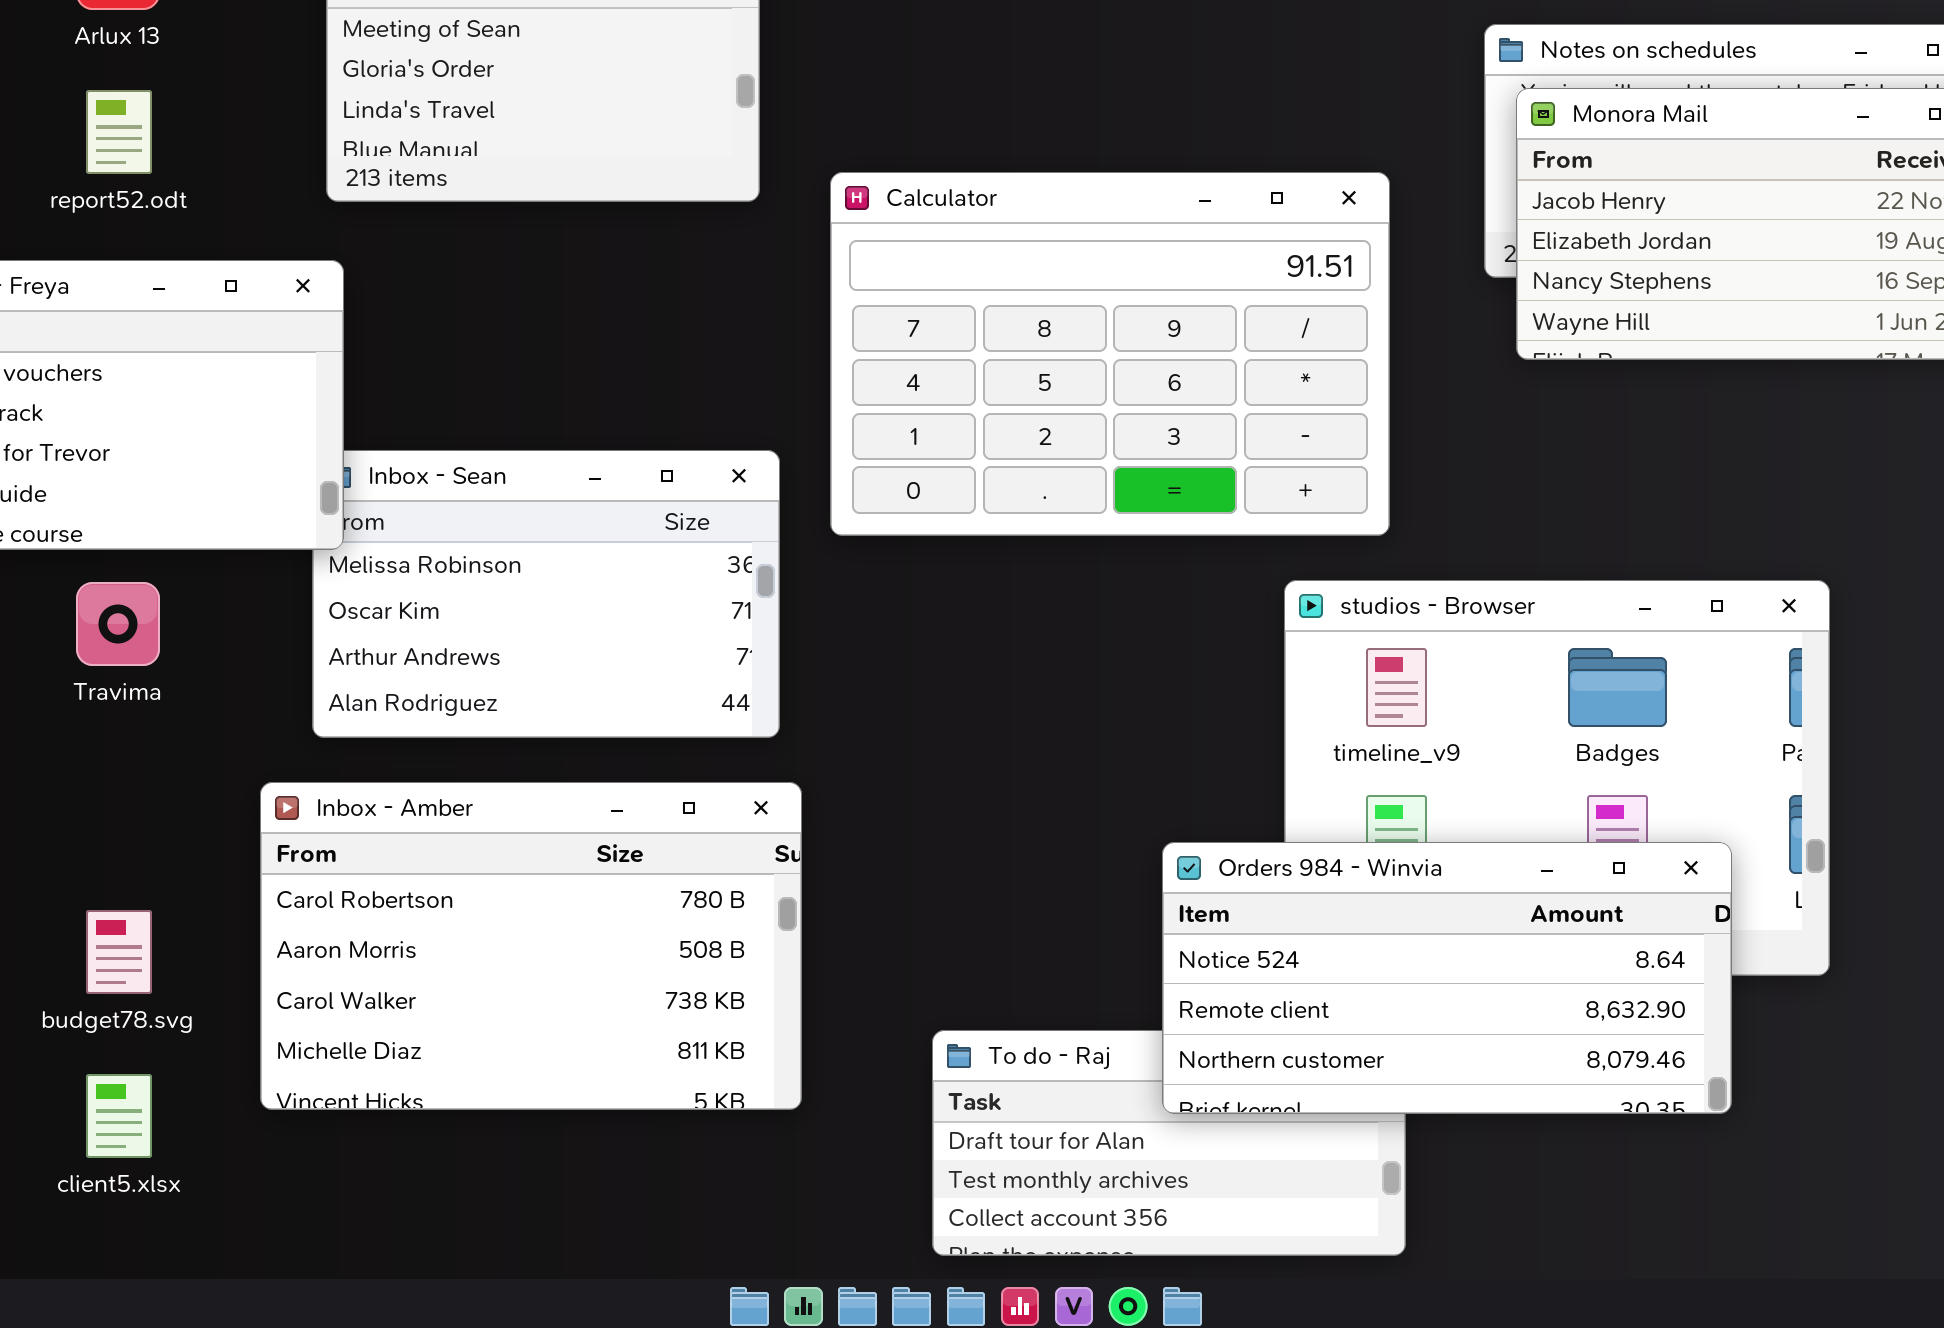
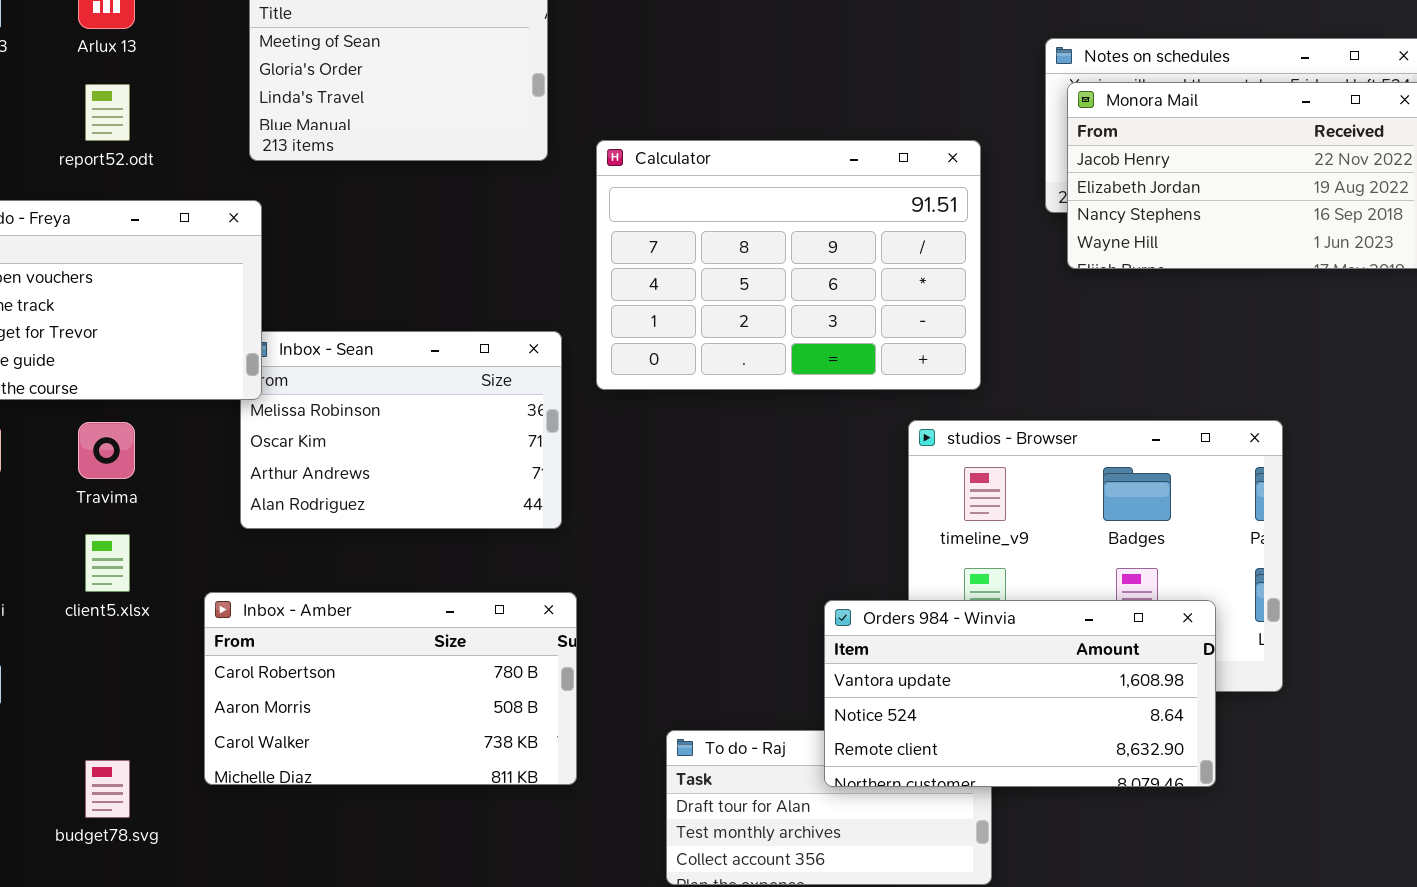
Inbox - Amber: [260,782,802,1110] -> [204,592,577,785], resized
Orders 984 - Winvia: [1162,842,1732,1114] -> [824,600,1216,787], scrolled up 1 row
budget78.svg: [86,910,152,994] -> [85,760,130,818], moved
client5.xlsx: [86,1074,152,1158] -> [85,534,130,592], moved

